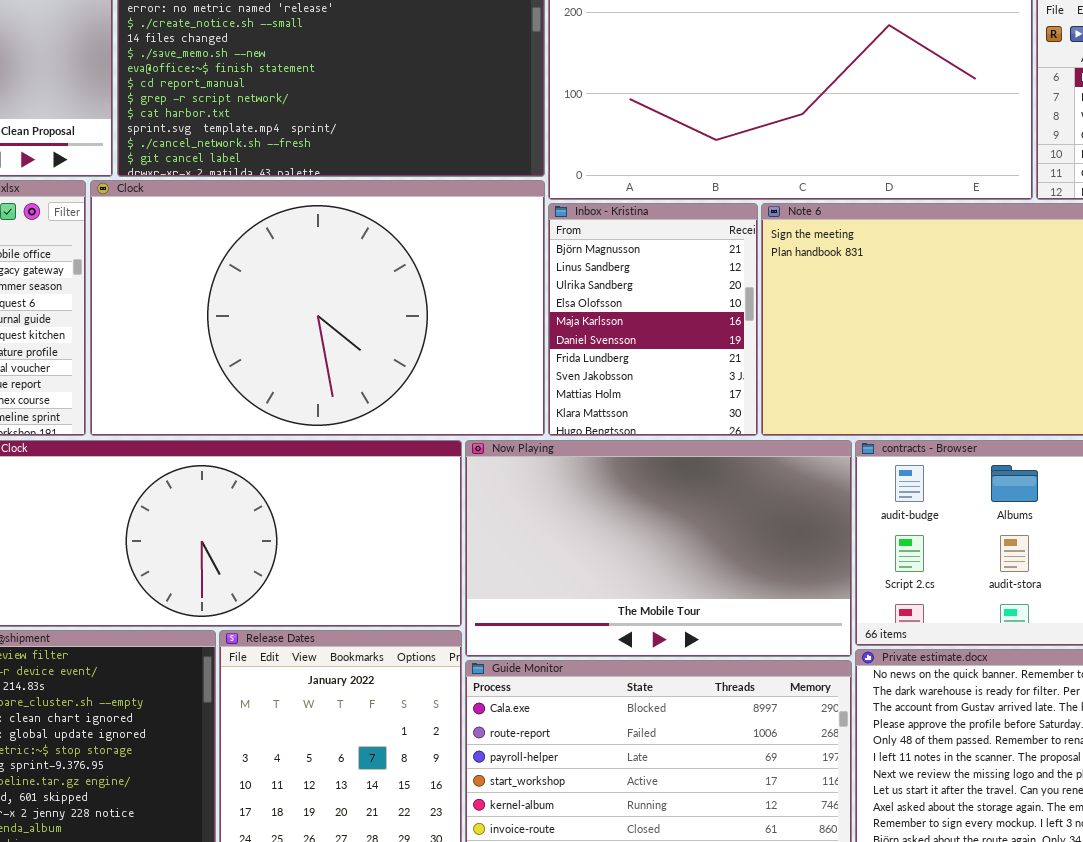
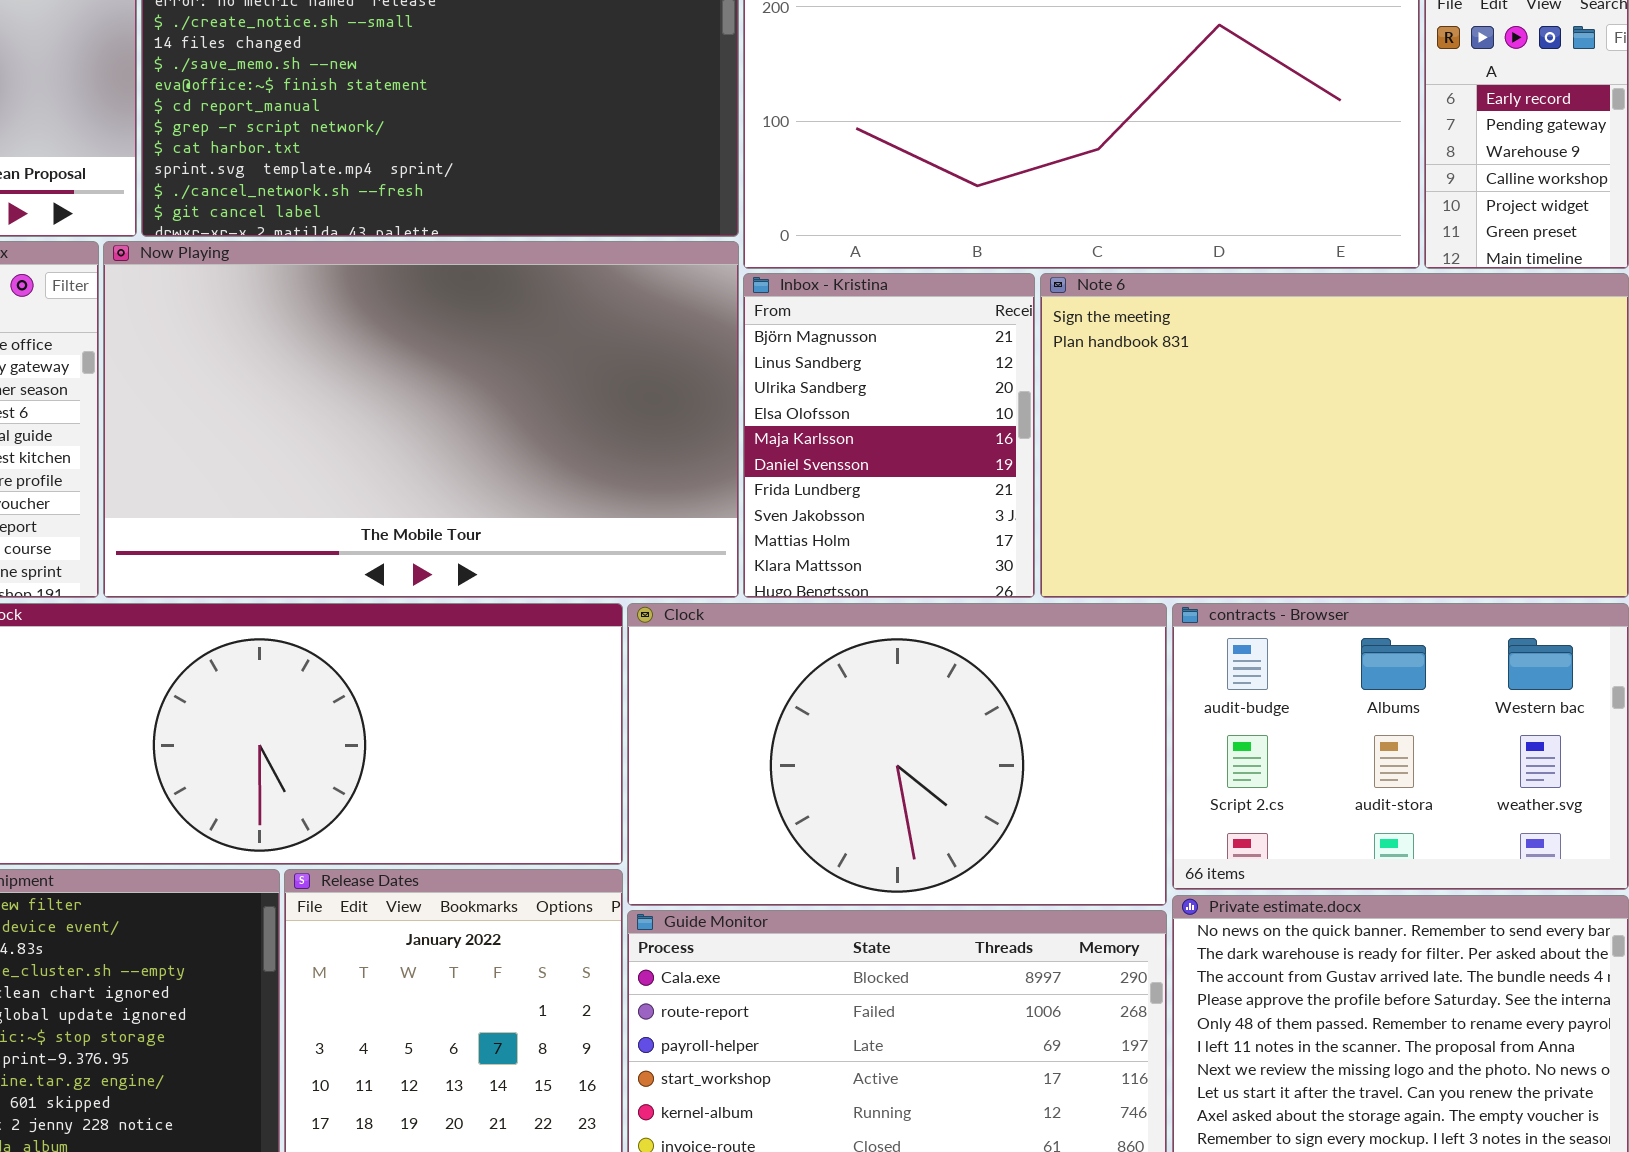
Clock: [90,180,545,436] -> [627,603,1167,906], moved, resized
Now Playing: [465,440,852,657] -> [103,241,739,598], moved, resized

